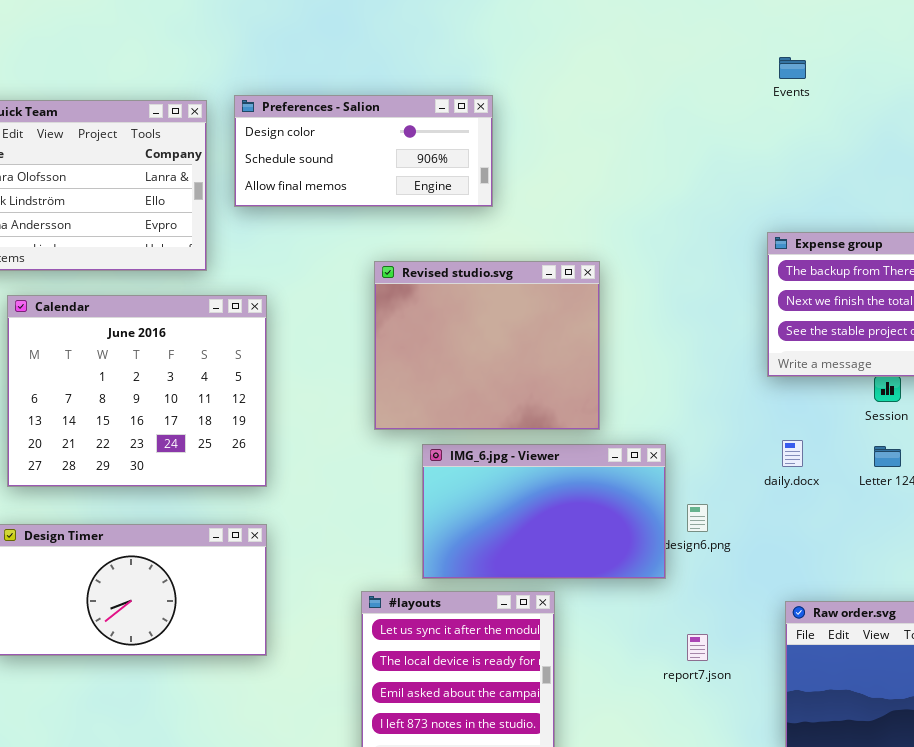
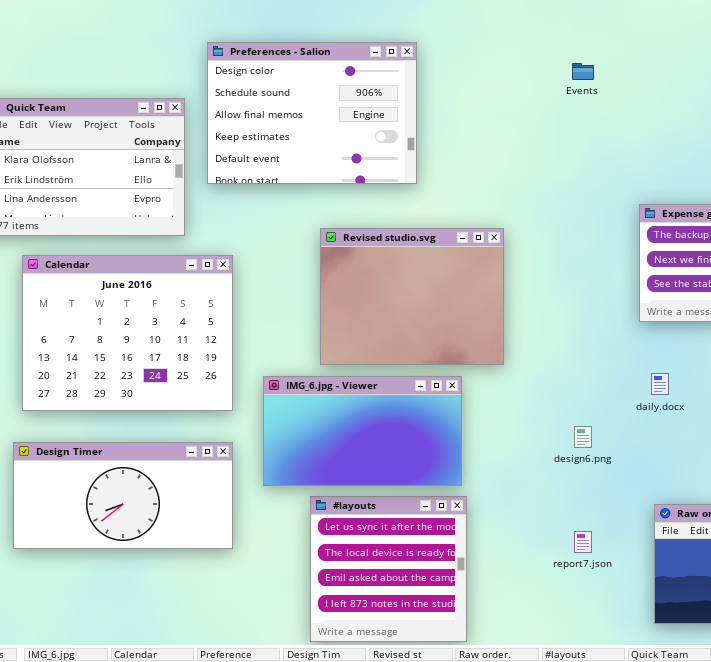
Events: [779,57,806,79] -> [572,63,594,80], moved
Preferences - Salion: [234,95,493,207] -> [207,42,417,184], resized
IMG_6.jpg - Viewer: [422,444,666,579] -> [263,376,462,486], moved

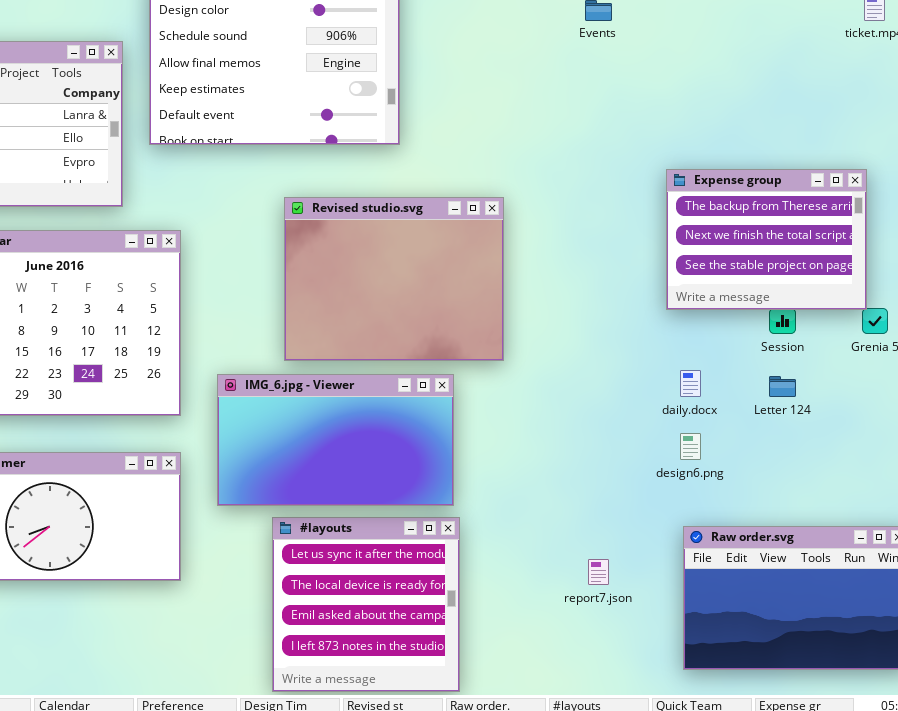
design6.png: [574,426,592,448] -> [680,433,701,460], moved

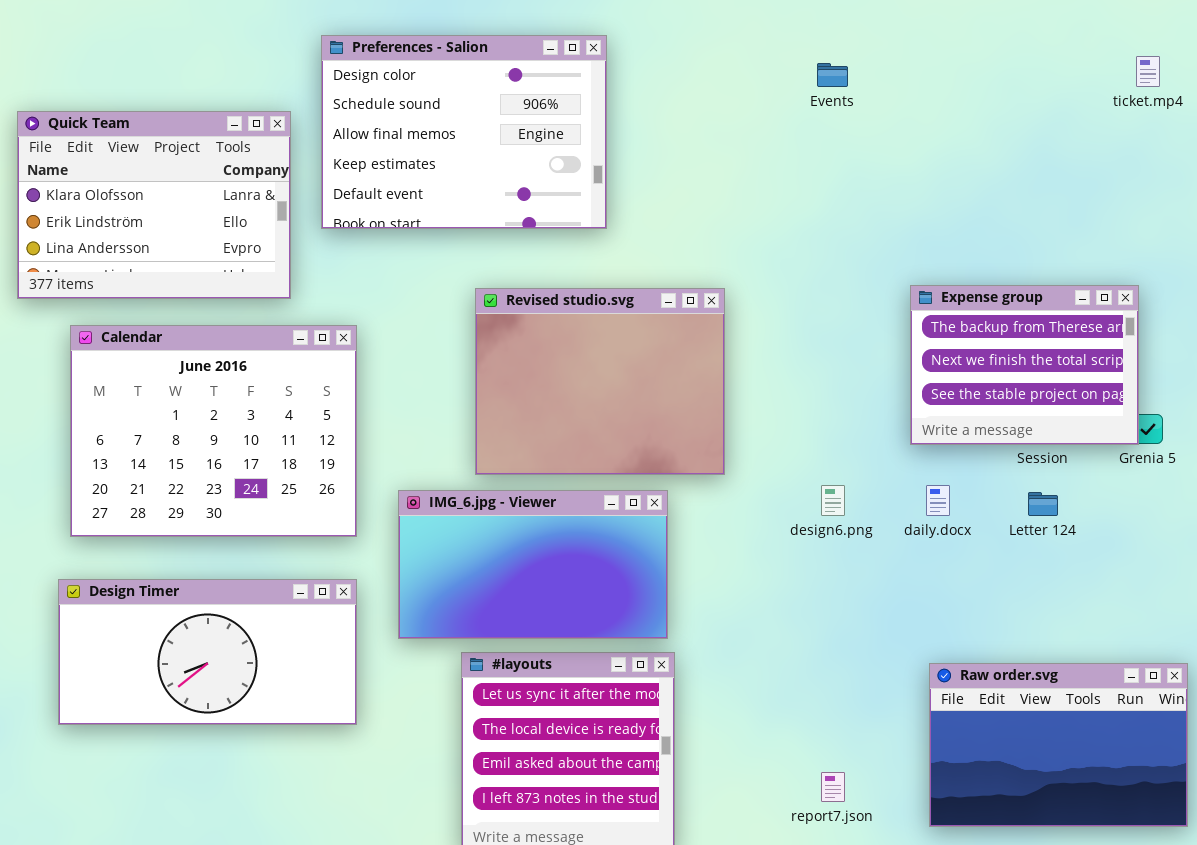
Expense group: [666,169,867,310] -> [910,285,1139,445], moved
design6.png: [680,433,701,460] -> [821,485,845,516], moved
report7.json: [588,559,609,585] -> [821,772,845,802], moved

